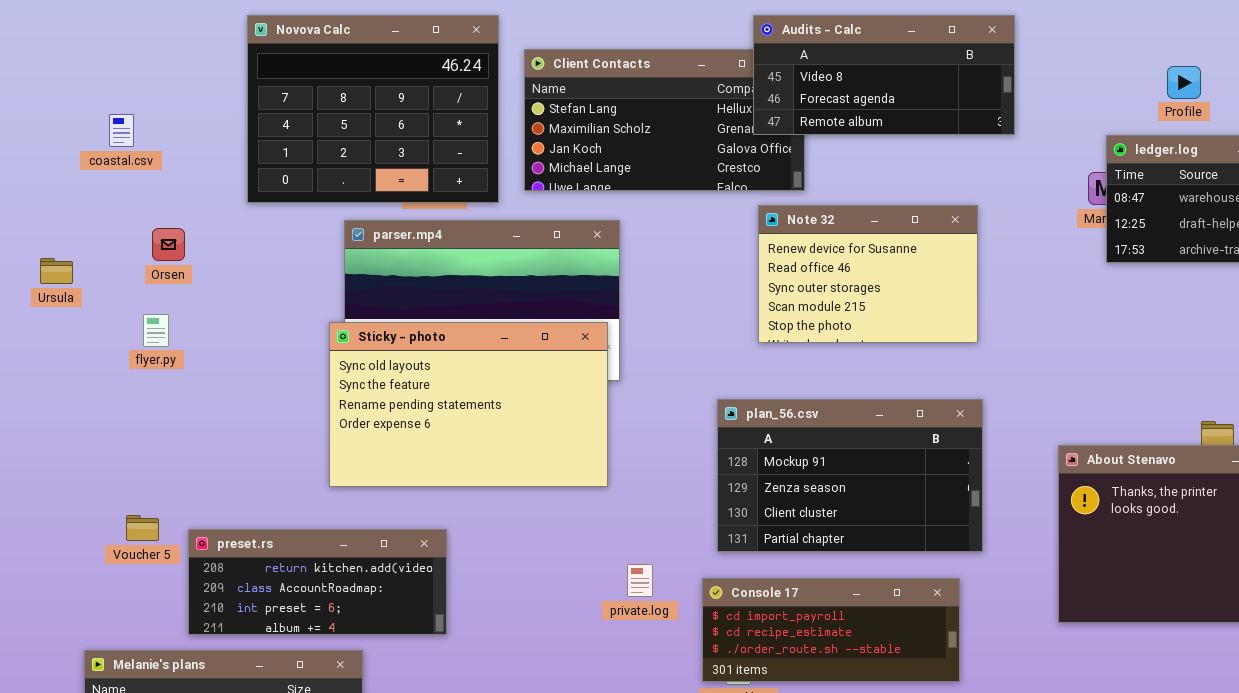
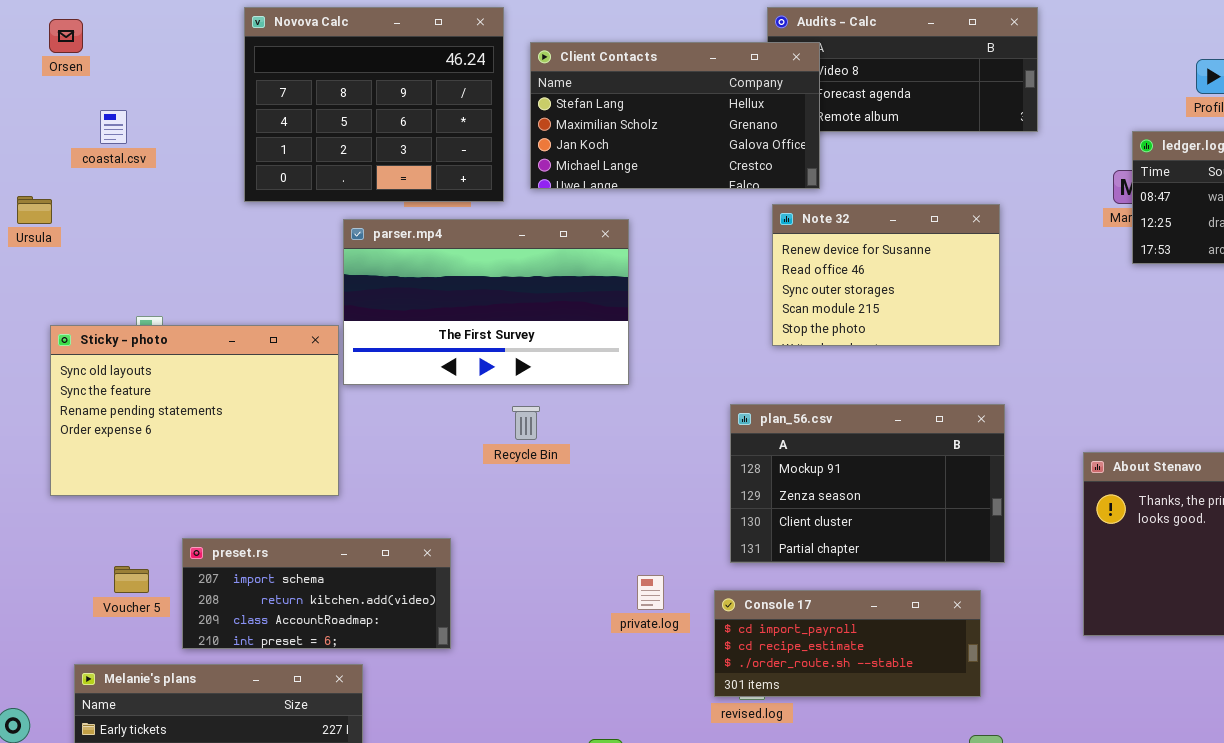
Client Contacts: [524,49,805,191] -> [530,42,820,189], raised
Orsen: [152,228,185,261] -> [49,19,83,53], moved
Ursula: [40,258,73,284] -> [17,196,52,224], moved
Sticky - photo: [329,322,608,487] -> [50,325,339,496], moved
Voucher 5: [126,515,159,541] -> [114,566,149,593], moved
preset.rs: [188,529,447,635] -> [182,538,451,649], scrolled up 1 row

